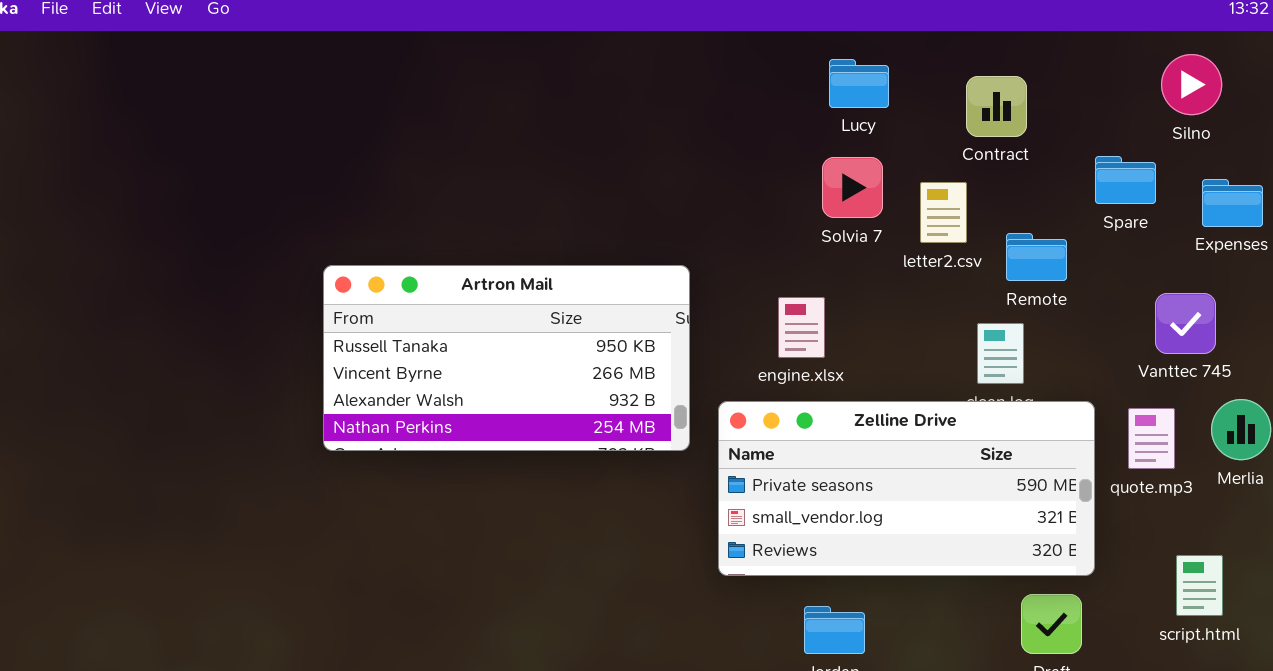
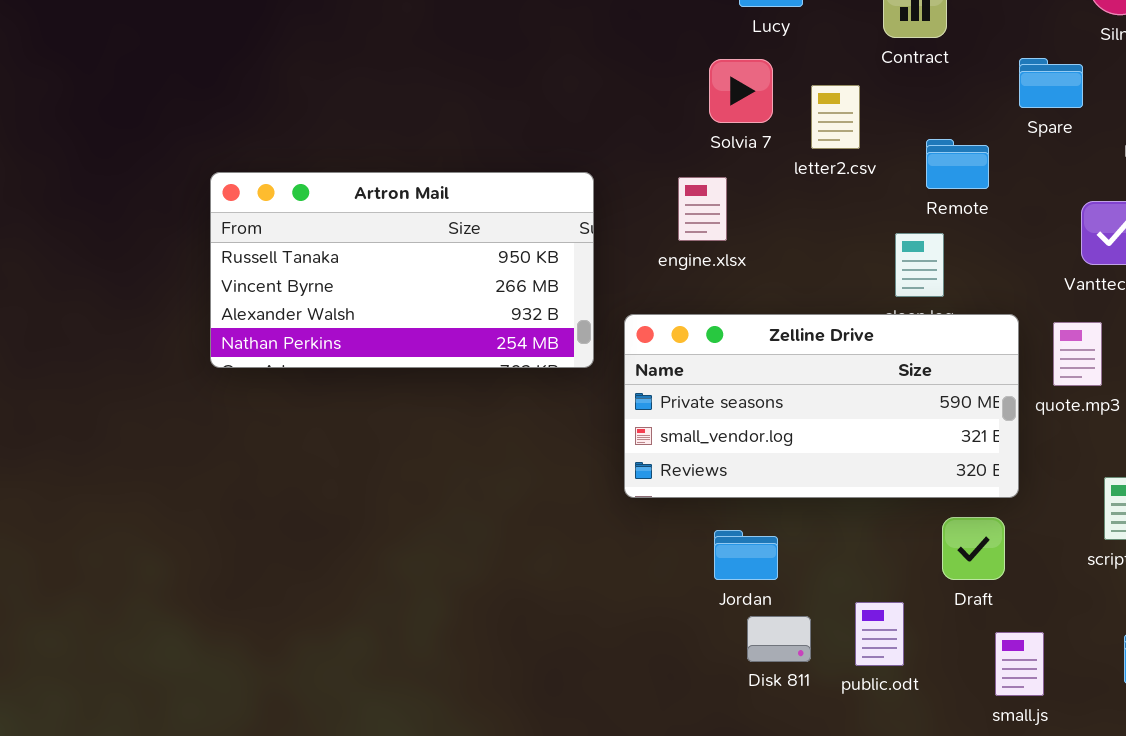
Solvia 7: [822,157,883,218] -> [709,59,773,123], moved
letter2.csv: [920,182,967,243] -> [811,85,860,149], moved
engine.xlsx: [778,297,825,358] -> [678,177,727,241], moved

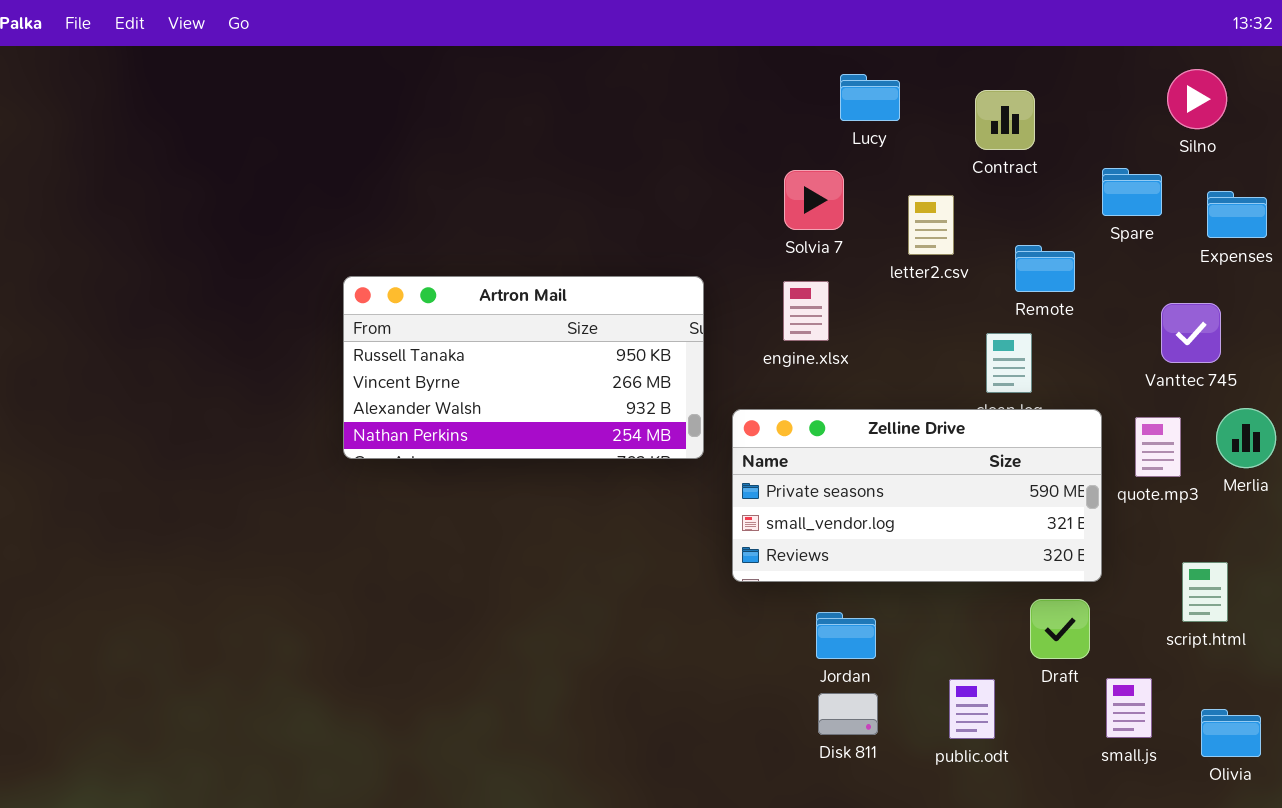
Solvia 7: [709,59,773,123] -> [784,170,844,230], moved
Disk 811: [747,616,811,662] -> [818,693,878,735], moved
small.js: [995,632,1044,696] -> [1106,678,1152,738], moved

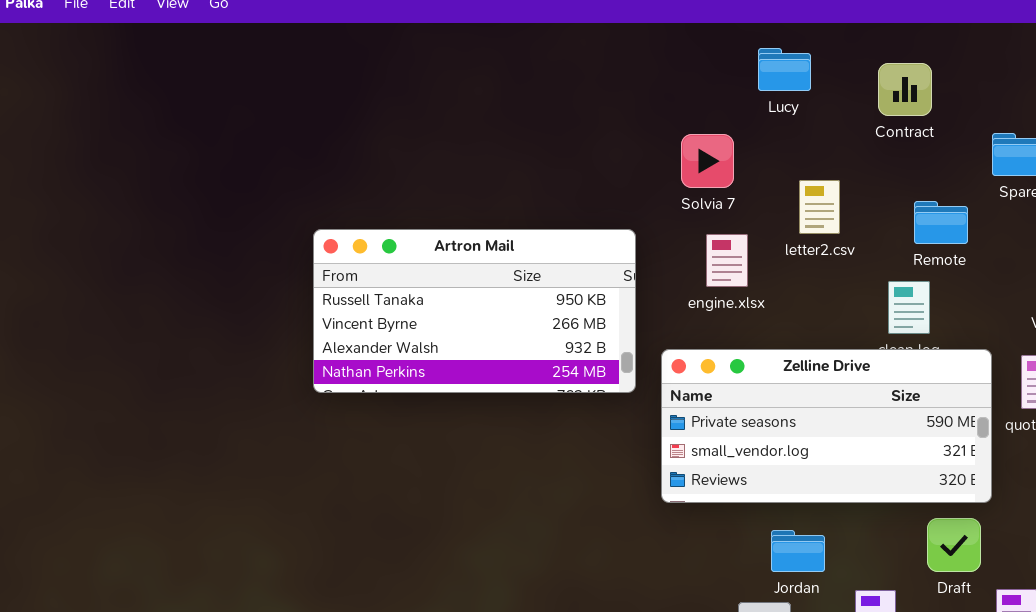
Solvia 7: [784,170,844,230] -> [681,134,734,188], moved
letter2.csv: [908,195,954,255] -> [799,180,840,234], moved
Jordan: [816,612,876,659] -> [771,530,825,572], moved

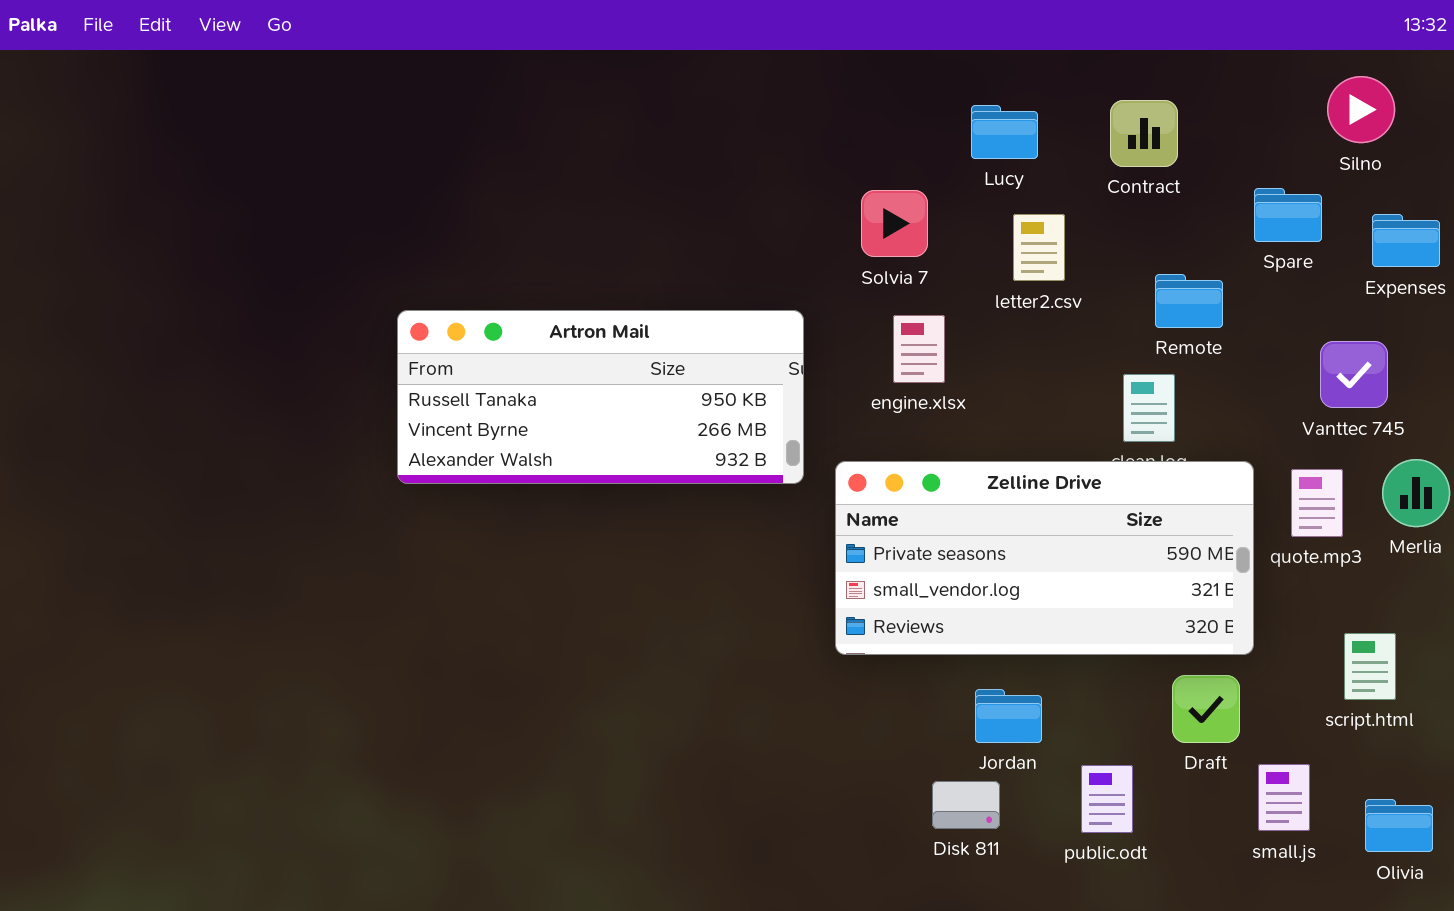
Lucy: [758,48,811,91] -> [971,105,1038,159], moved
letter2.csv: [799,180,840,234] -> [1013,214,1065,281], moved
Artron Mail: [313,229,636,393] -> [397,310,804,484], resized

